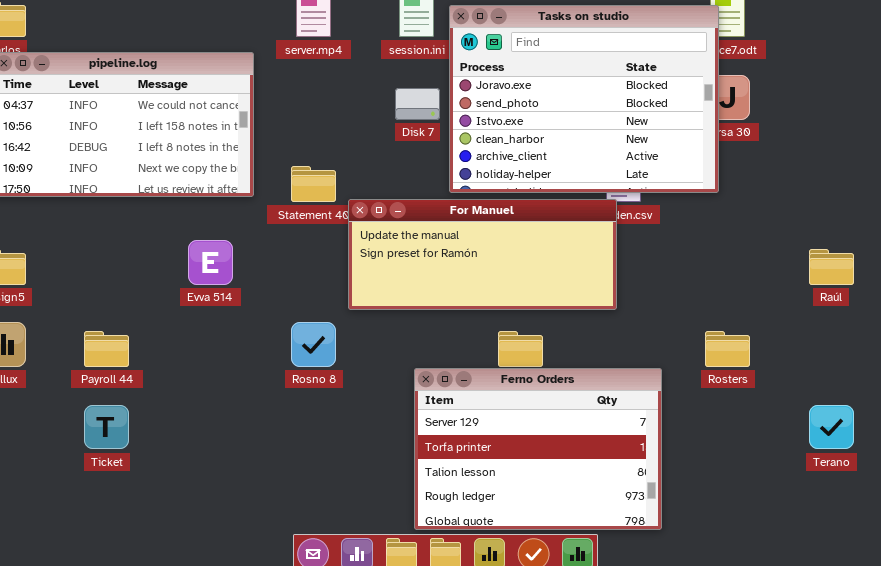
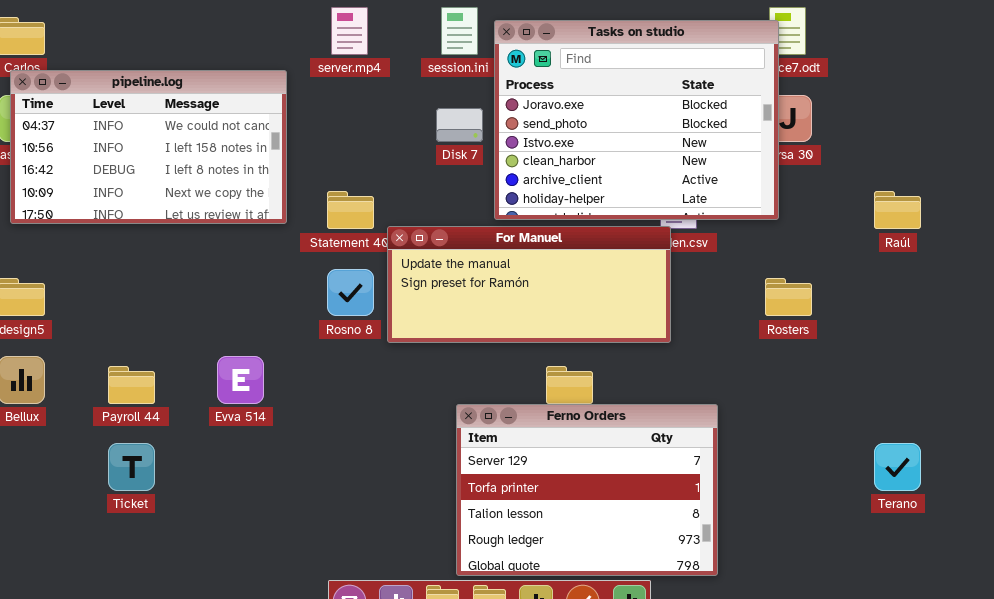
Evva 514: [188,240,233,285] -> [217,356,264,404], moved
Raúl: [809,249,854,285] -> [874,191,921,229], moved
Rosno 8: [291,322,336,367] -> [327,269,374,316], moved
Rosters: [705,331,750,367] -> [765,278,812,316], moved

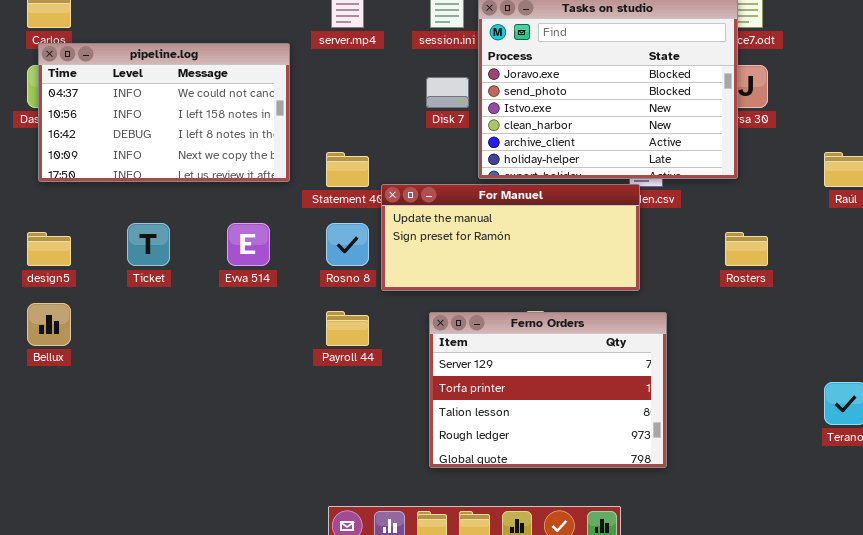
Evva 514: [217,356,264,404] -> [227,223,270,266], moved
Payroll 44: [108,366,155,404] -> [326,311,369,346], moved
Ferno Orders: [456,404,718,576] -> [429,312,667,468], moved
Ticket: [108,443,155,491] -> [127,223,170,266], moved

